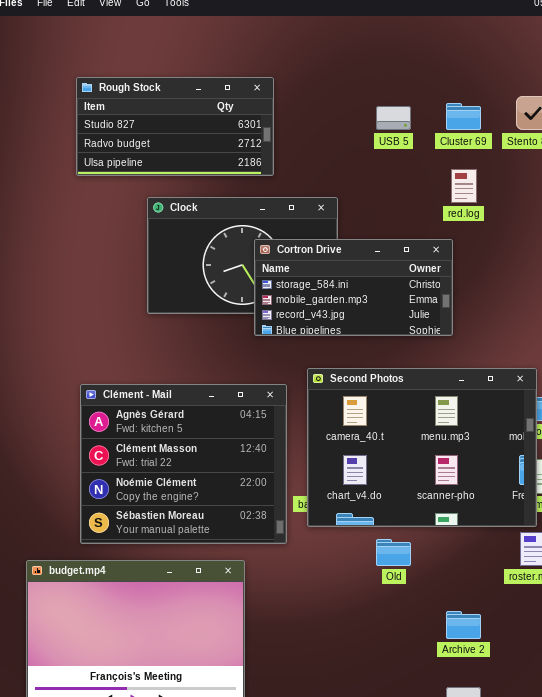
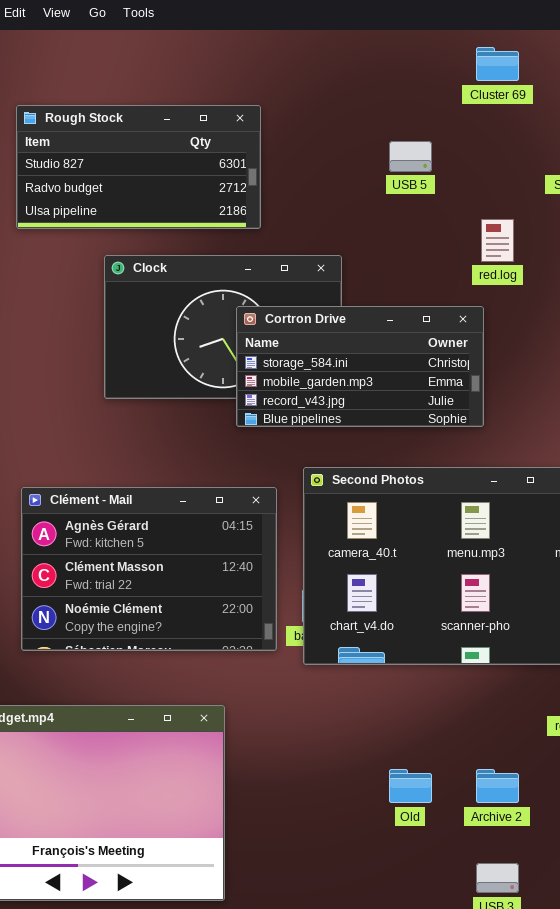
Cluster 69: [446,103,481,130] -> [476,47,519,81], moved
Clément - Mail: [80,384,287,544] -> [21,487,277,651], resized
Old: [376,539,411,566] -> [389,769,432,803], moved

